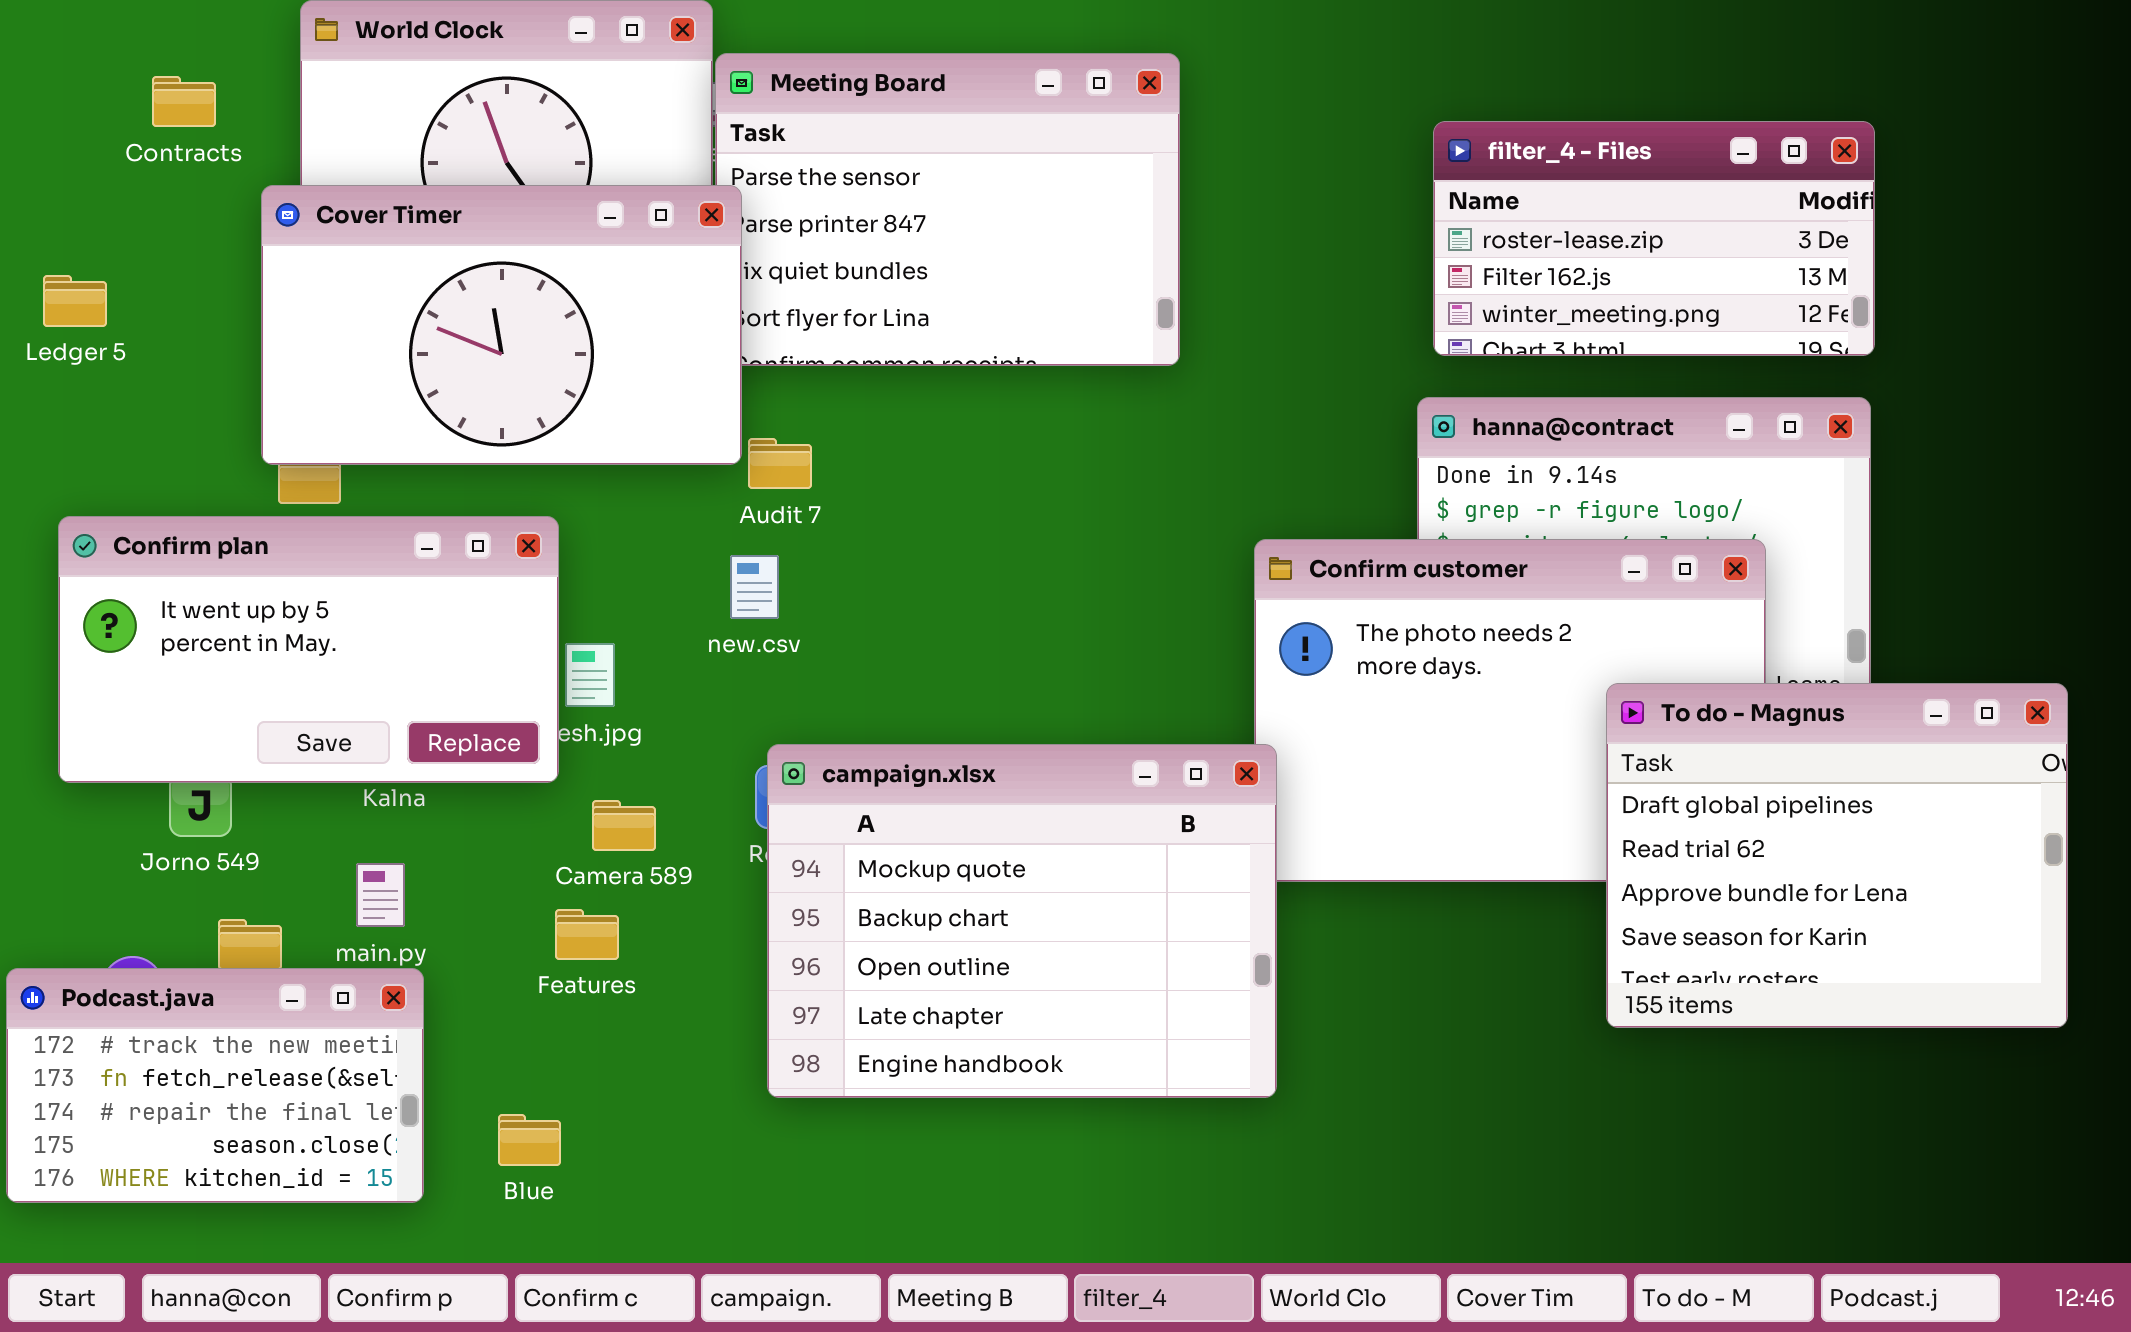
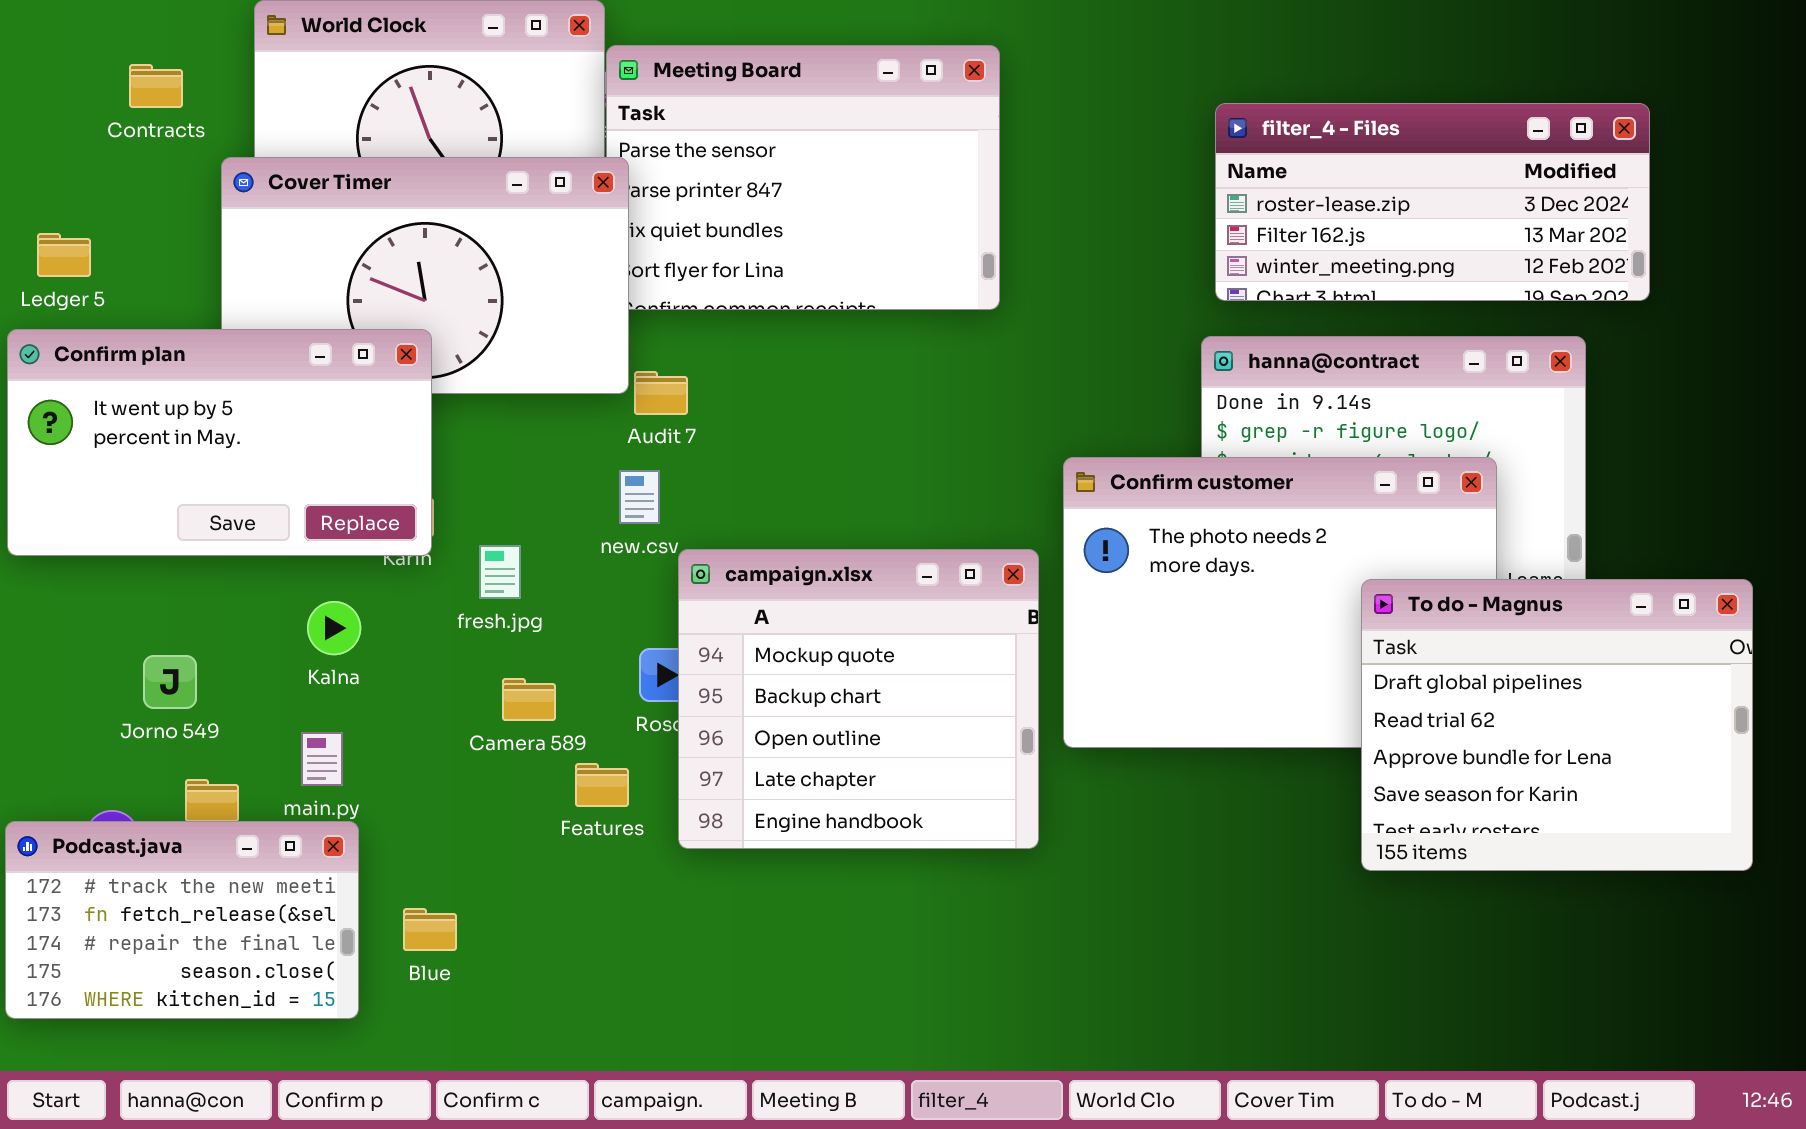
filter_4 - Files: [1433,121,1875,356] -> [1215,103,1650,301], resized
Confirm plan: [58,516,559,783] -> [7,329,432,556], moved
campaign.xlsx: [767,744,1277,1098] -> [678,549,1039,849], moved, resized
Features: [555,909,619,960] -> [575,763,629,807], moved
Blue: [498,1114,561,1166] -> [403,908,457,951], moved

